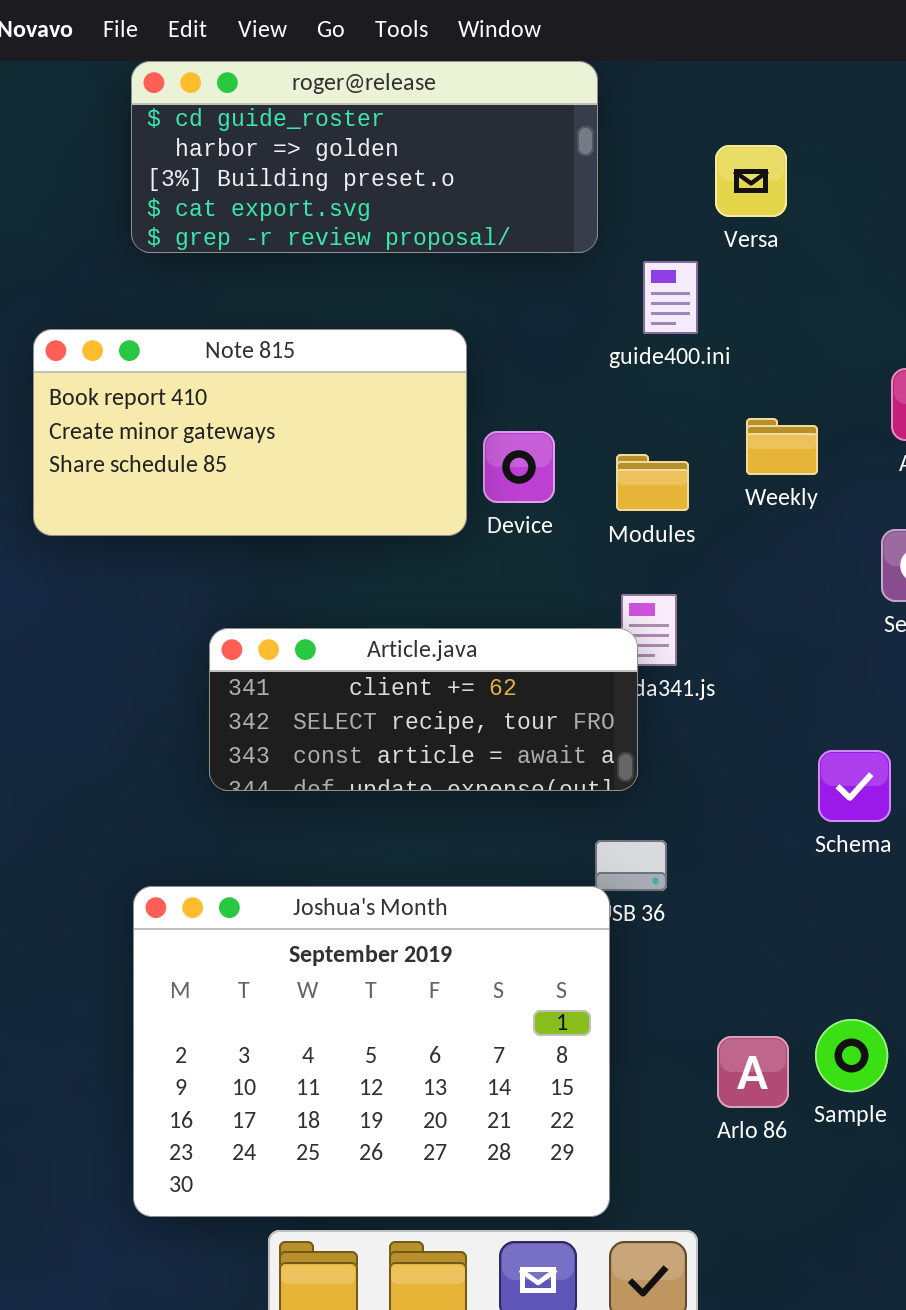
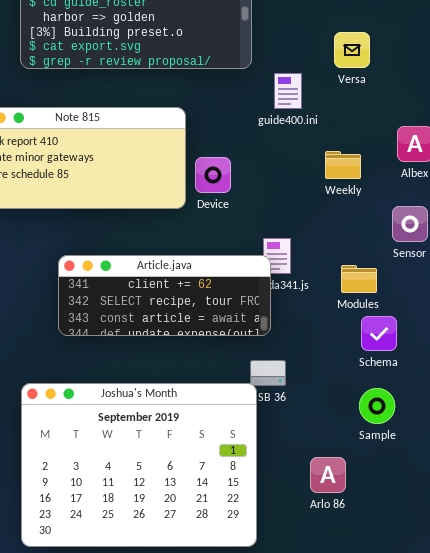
Versa: [715,145,787,217] -> [334,32,370,68], moved
Modules: [616,454,689,511] -> [341,265,377,293], moved
Sample: [815,1019,888,1092] -> [359,388,395,424], moved

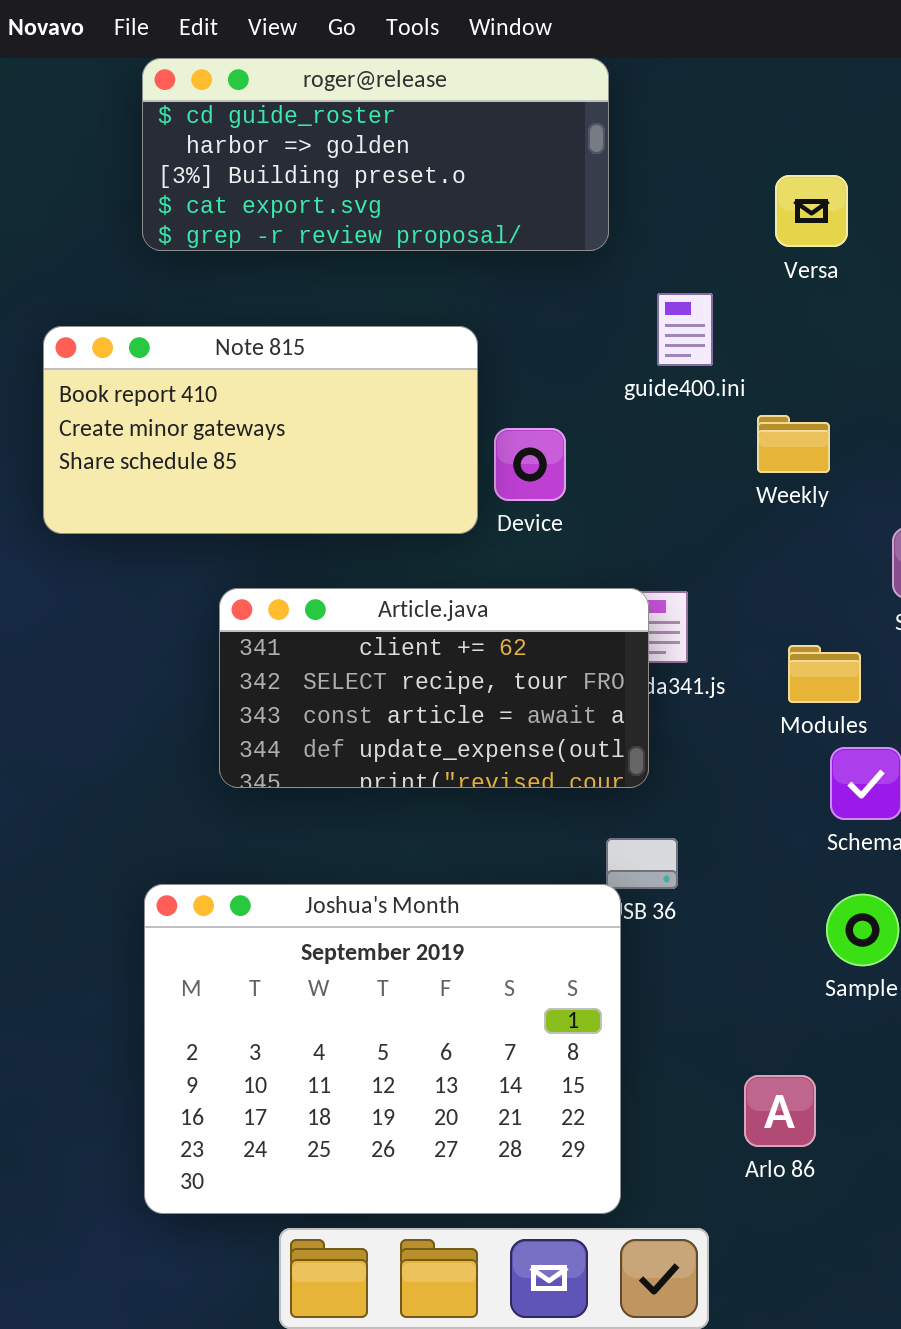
guide400.ini: [274,73,302,109] -> [657,293,713,366], moved
Article.java: [58,255,271,336] -> [219,588,649,788], resized
Arlo 86: [310,457,346,493] -> [744,1075,816,1147], moved

